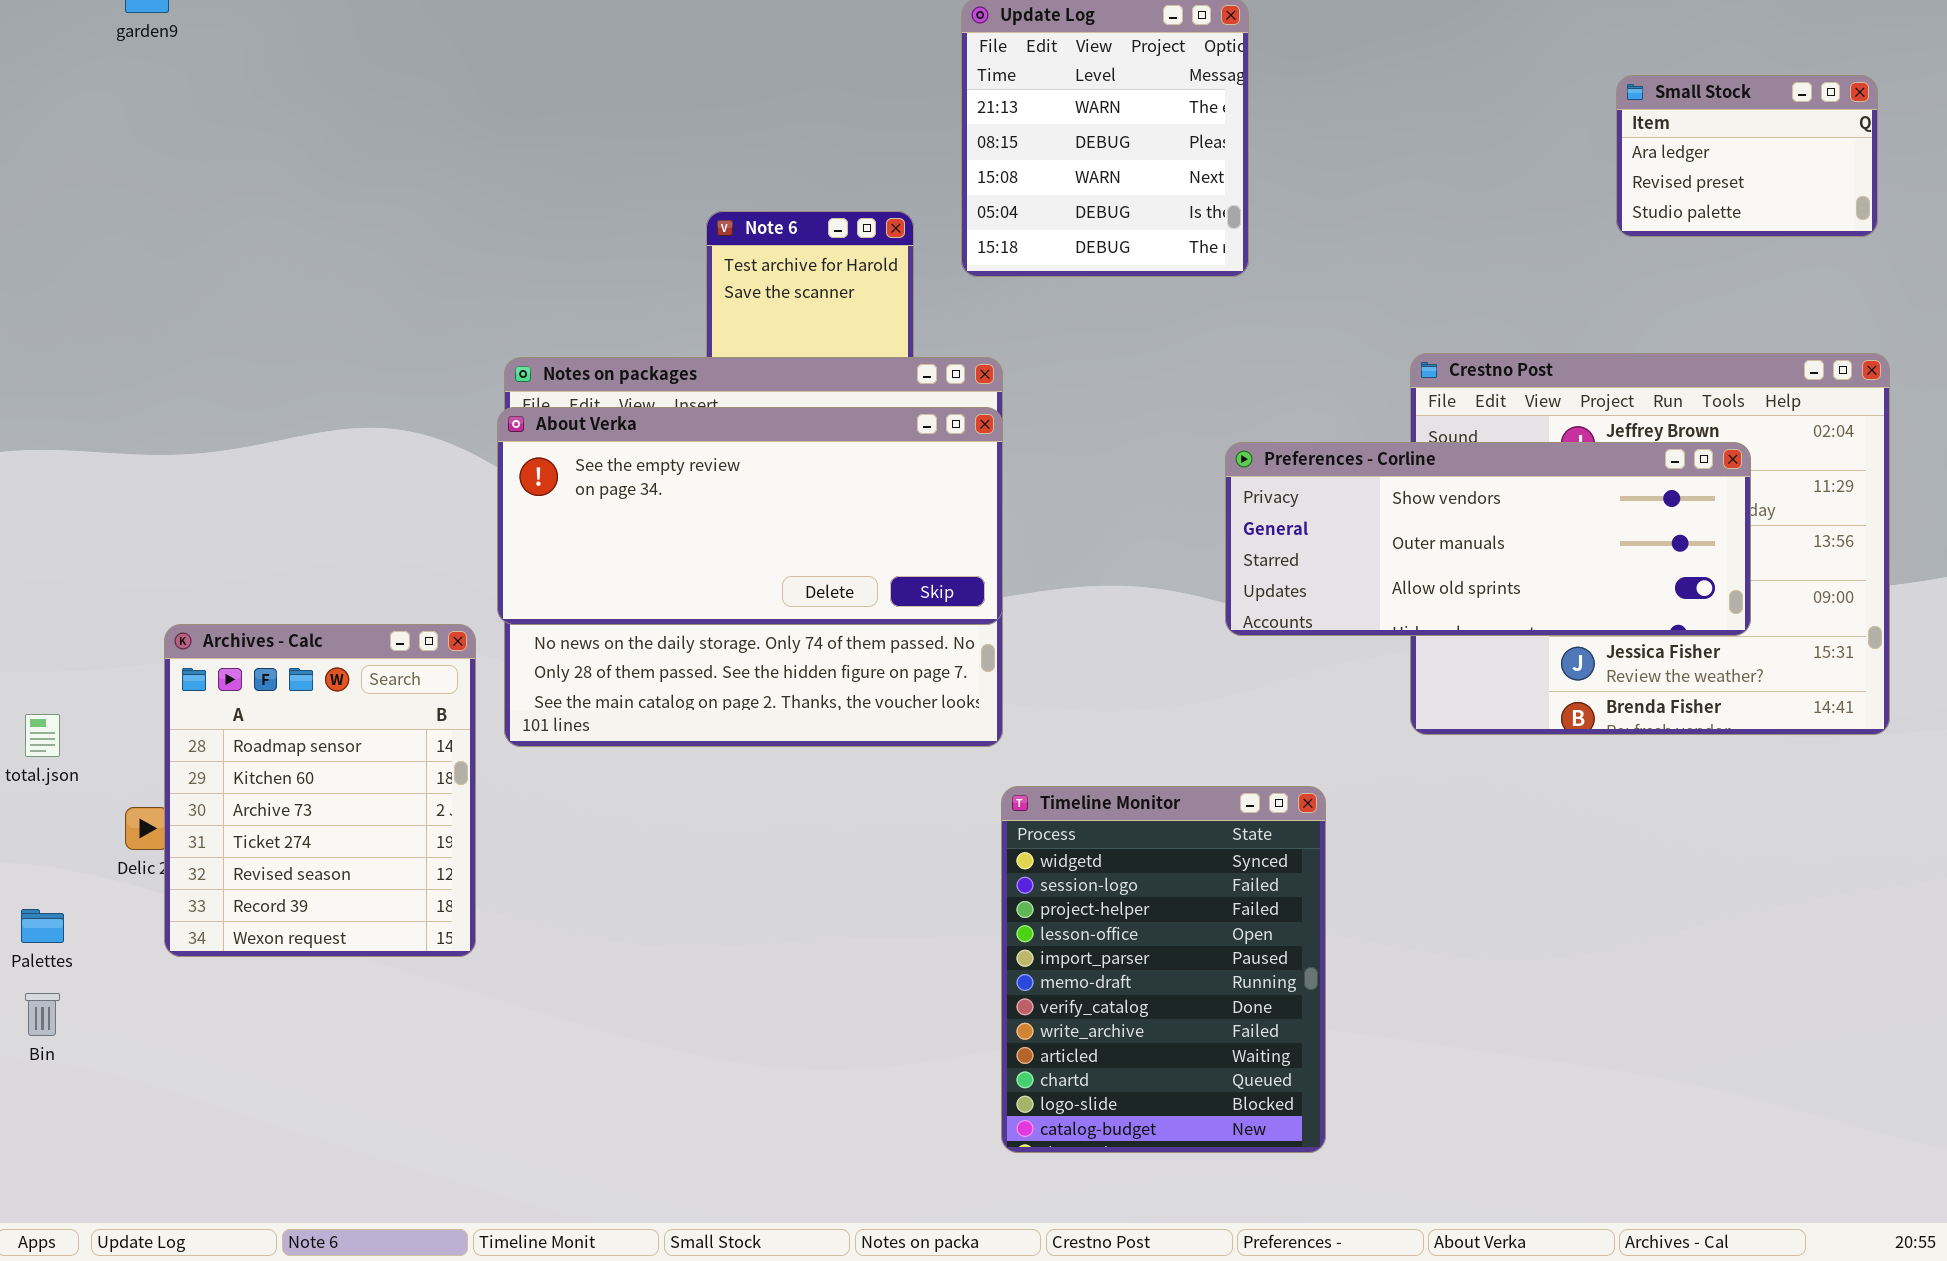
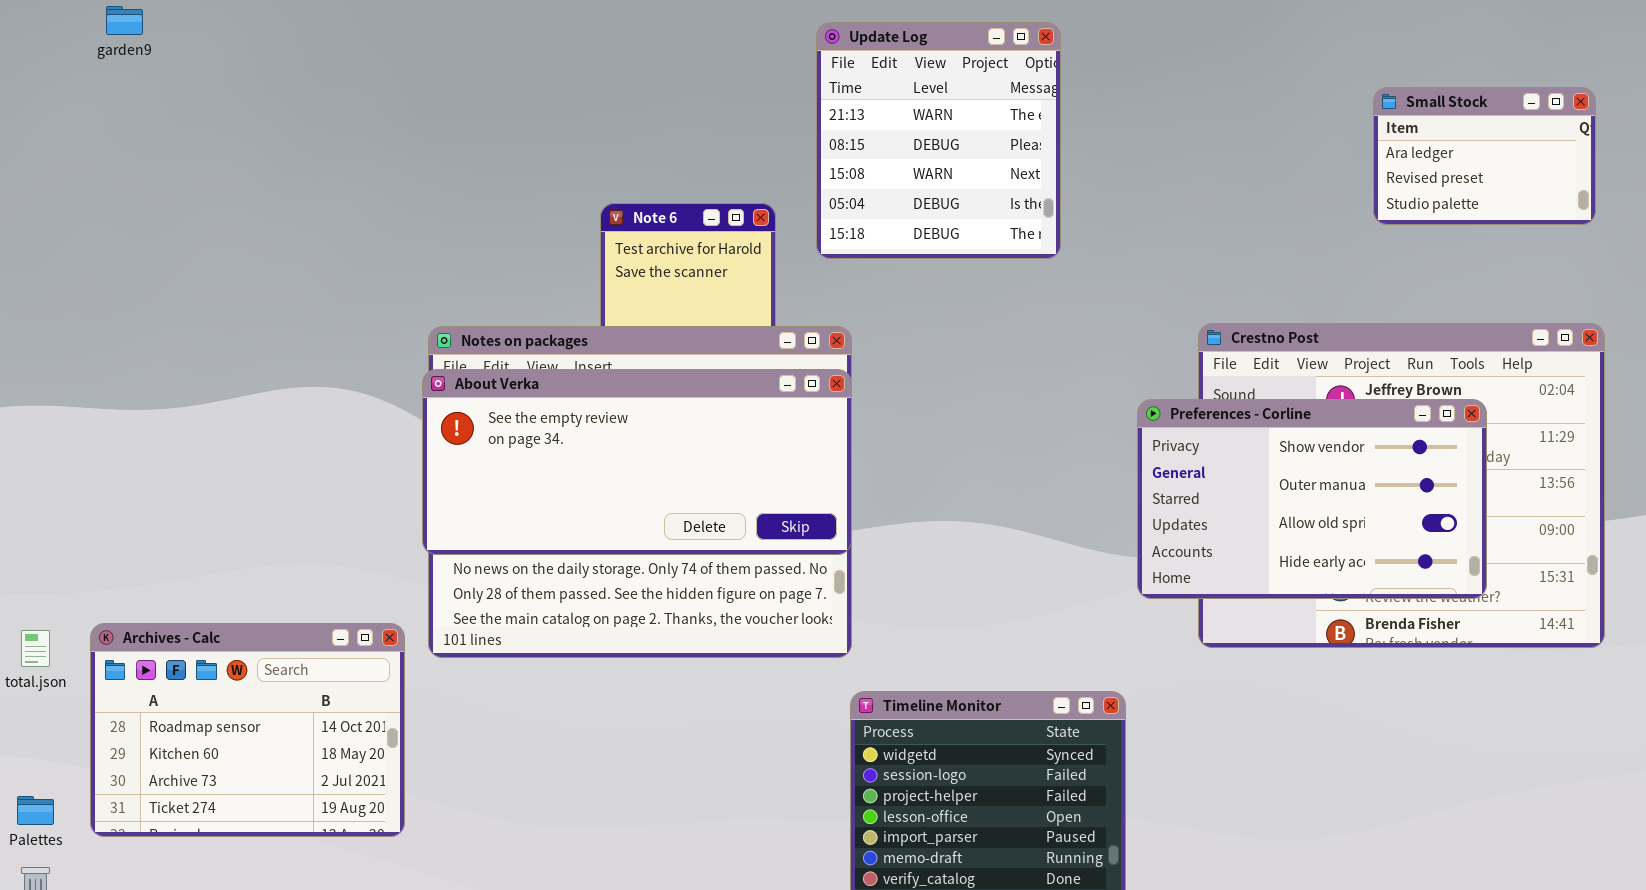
Preferences - Corline: [1225,442,1751,636] -> [1137,399,1487,599], resized
Archives - Calc: [164,624,476,957] -> [90,623,405,837], resized

